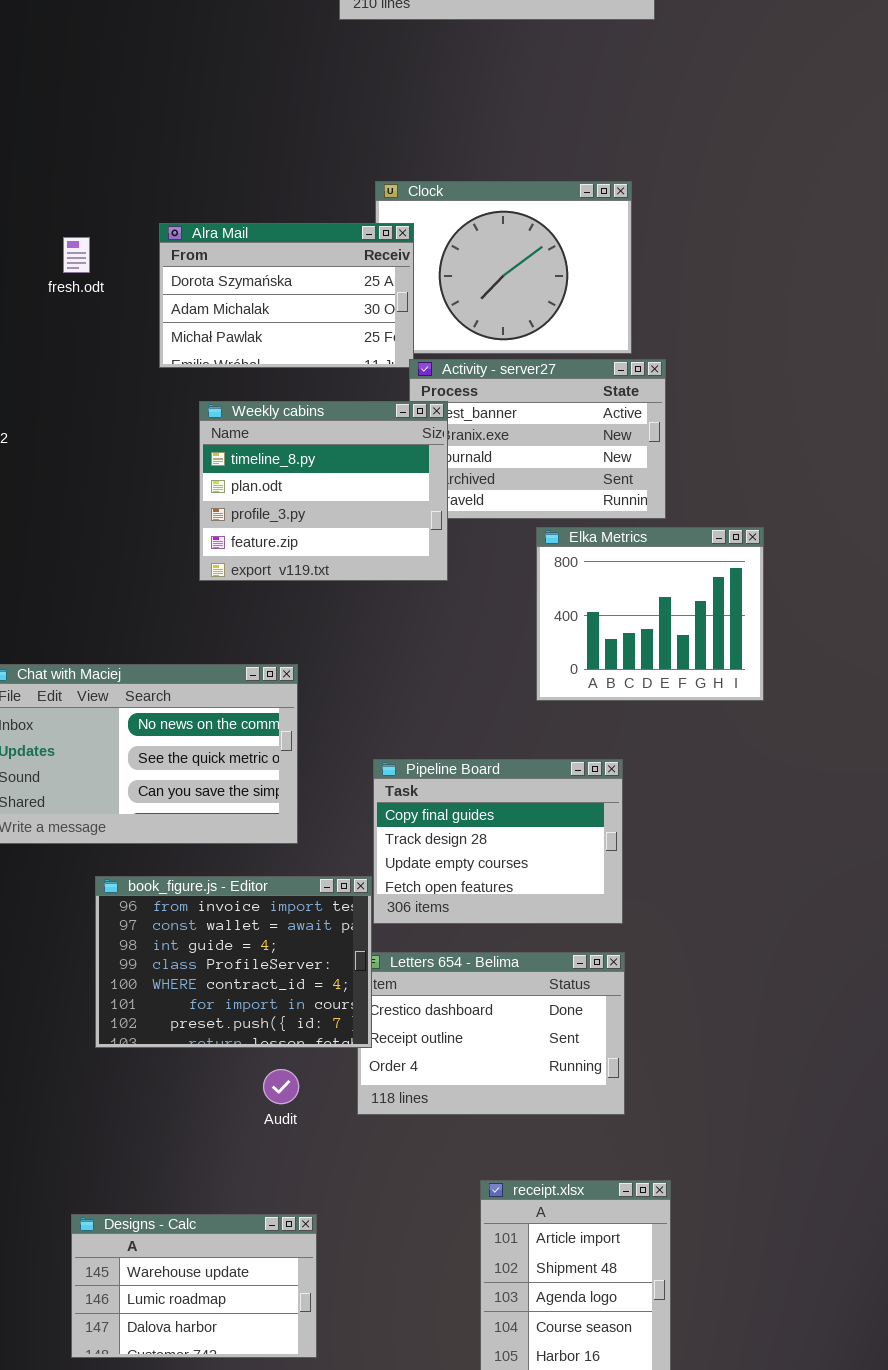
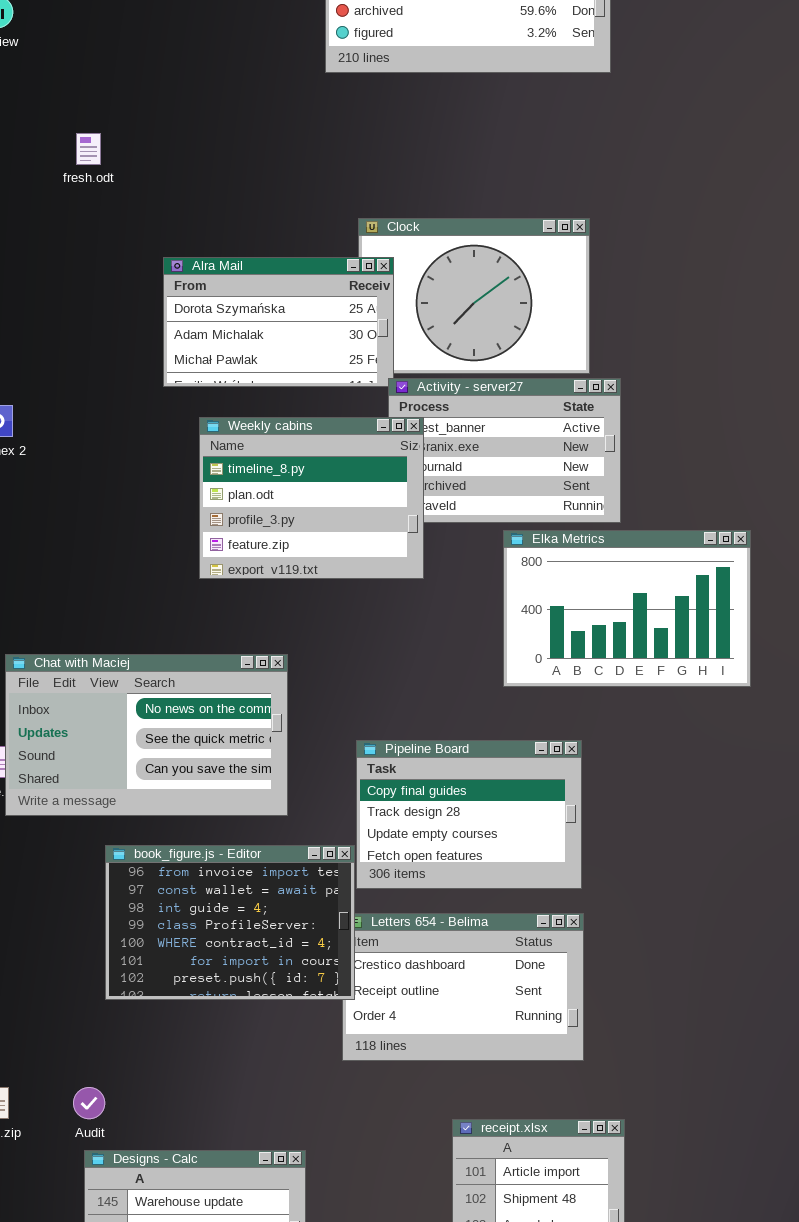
fresh.odt: [63,237,90,273] -> [76,133,101,165], moved
Elka Metrics: [536,527,764,701] -> [503,530,751,687], resized
Audit: [263,1069,299,1104] -> [73,1087,105,1119], moved

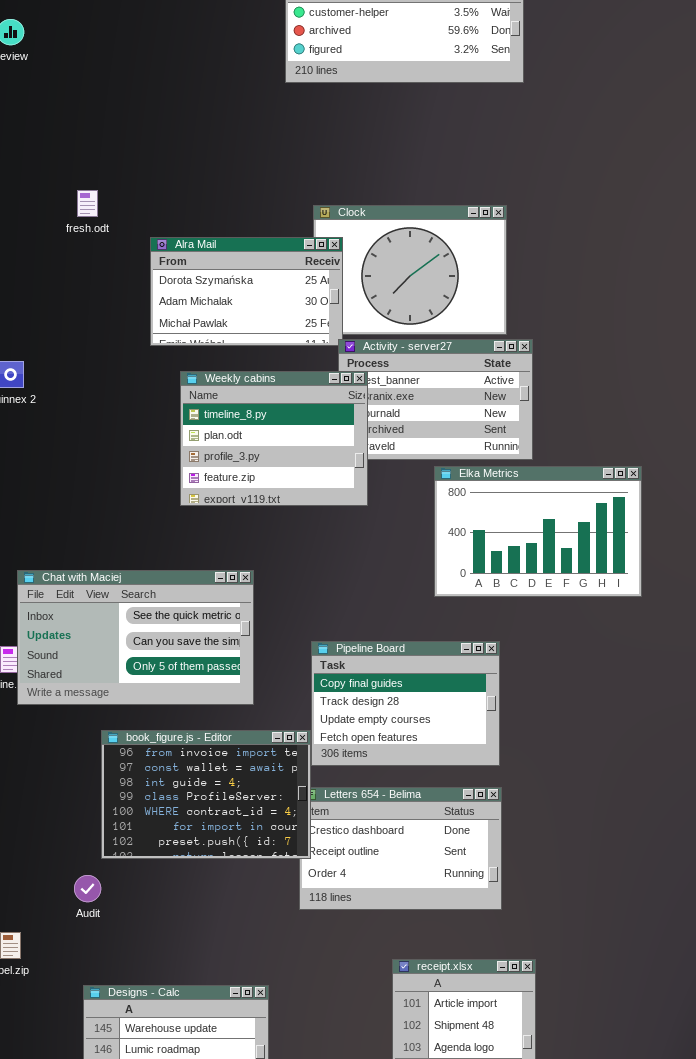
fresh.odt: [76,133,101,165] -> [77,190,98,217], moved
Chat with Maciej: [5,654,288,816] -> [17,570,254,705], scrolled down 1 row
Audit: [73,1087,105,1119] -> [74,875,101,902], moved

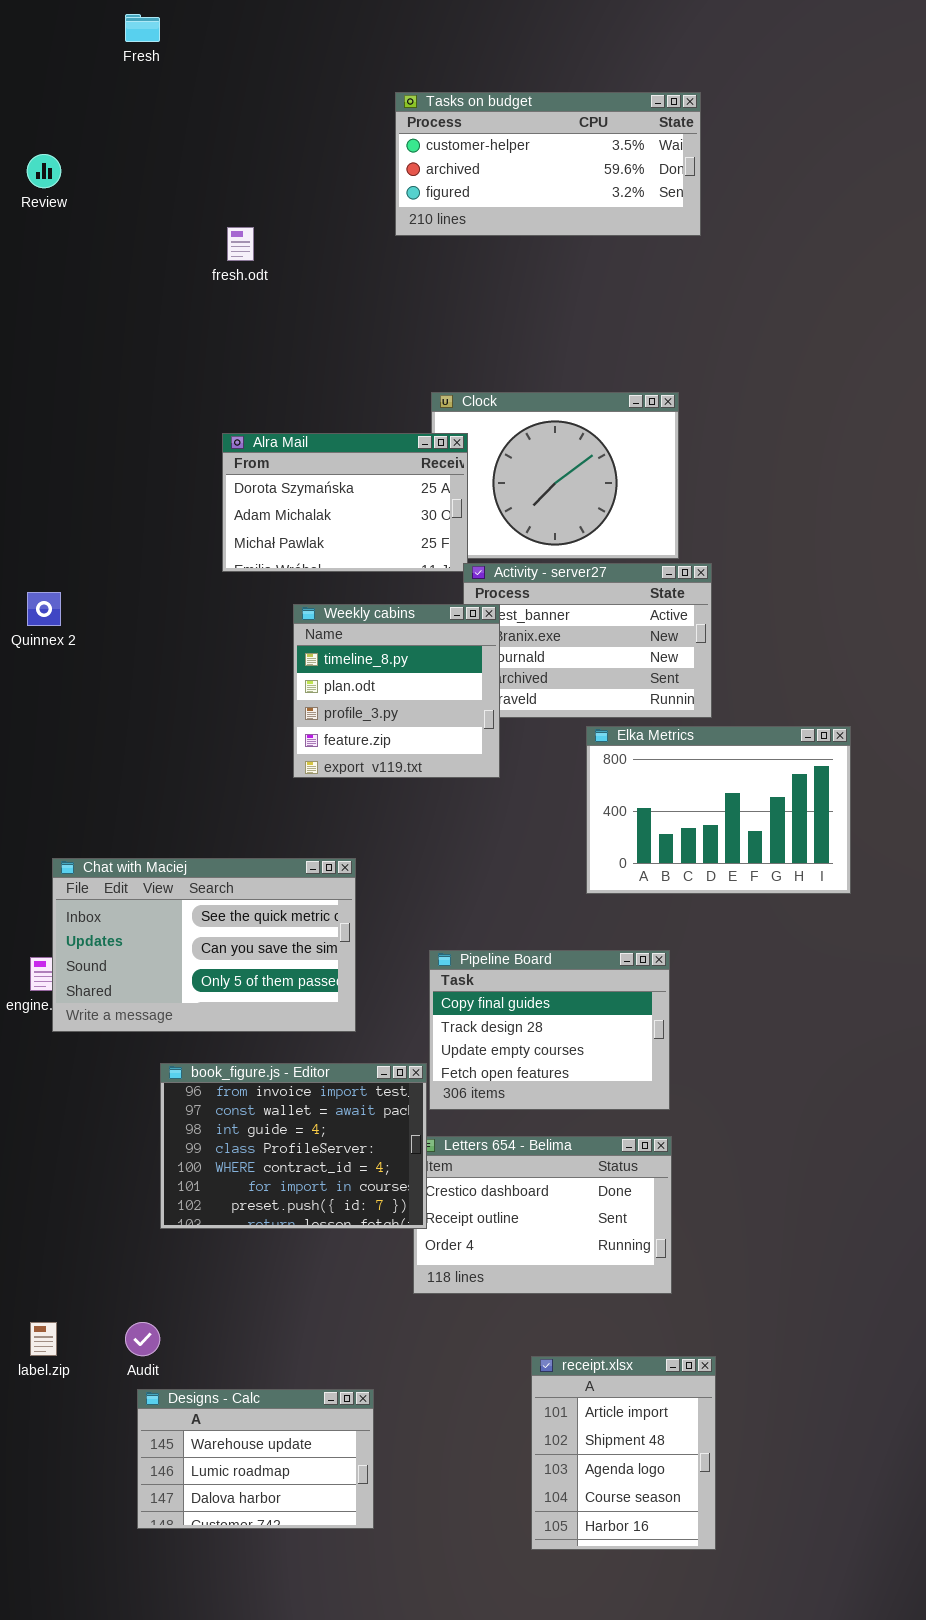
fresh.odt: [77,190,98,217] -> [227,227,254,261], moved
Weekly cabins: [180,371,368,506] -> [293,604,500,778], resized
Audit: [74,875,101,902] -> [125,1322,160,1356], moved

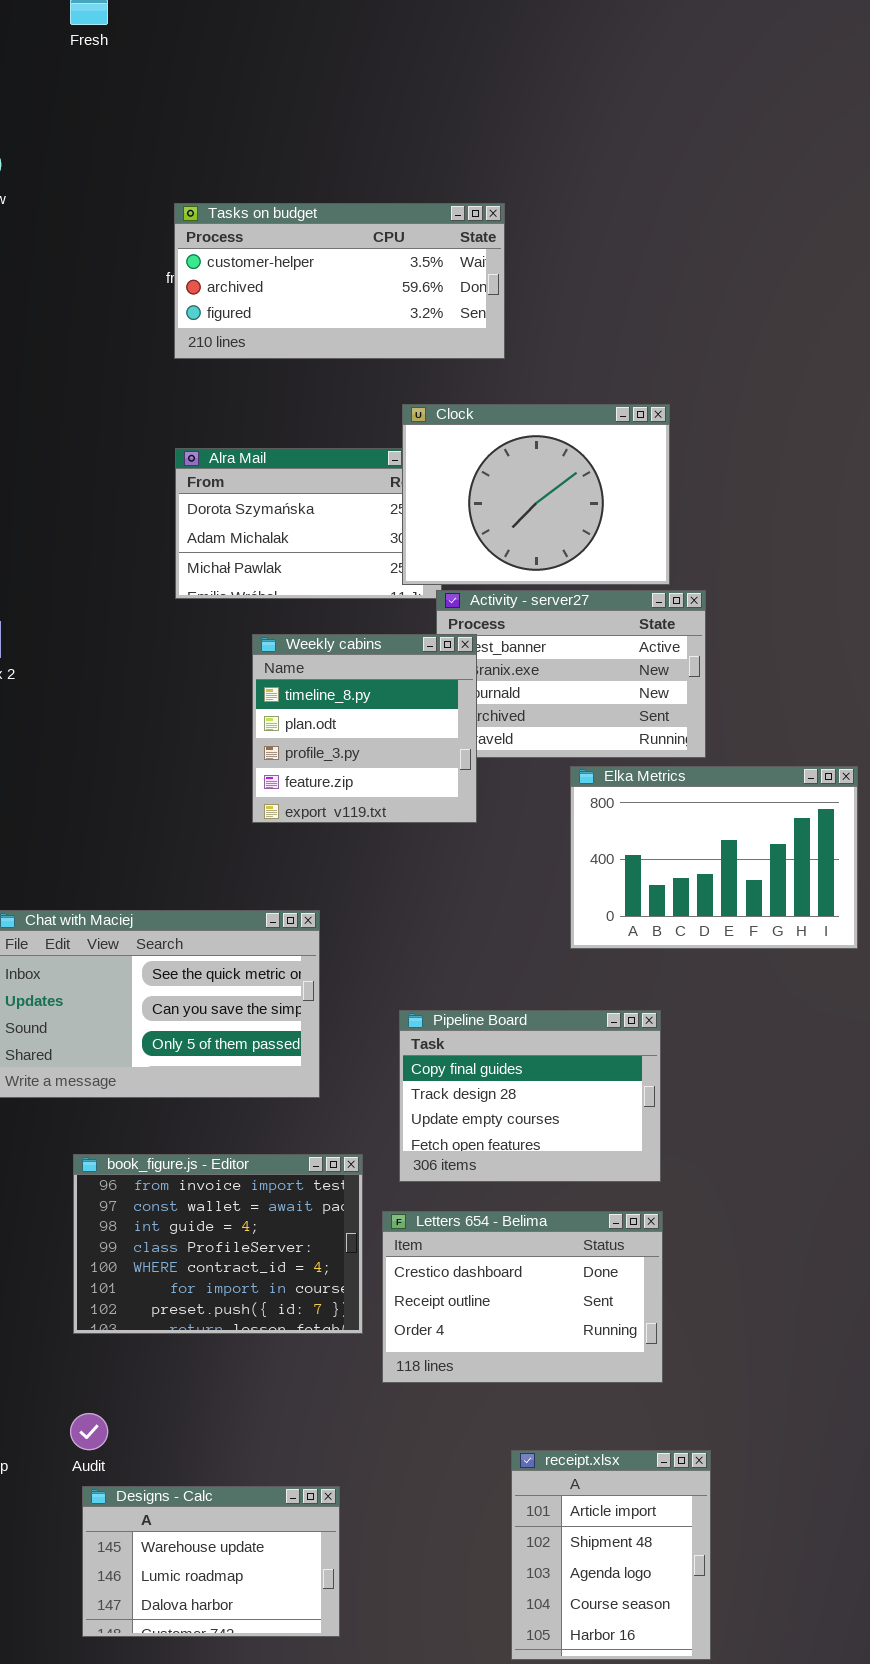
Tasks on budget: [395,92,701,236] -> [174,203,505,359], moved
Clock: [431,392,679,559] -> [402,404,670,585], raised
book_figure.js - Editor: [160,1063,427,1229] -> [73,1154,363,1334], moved

